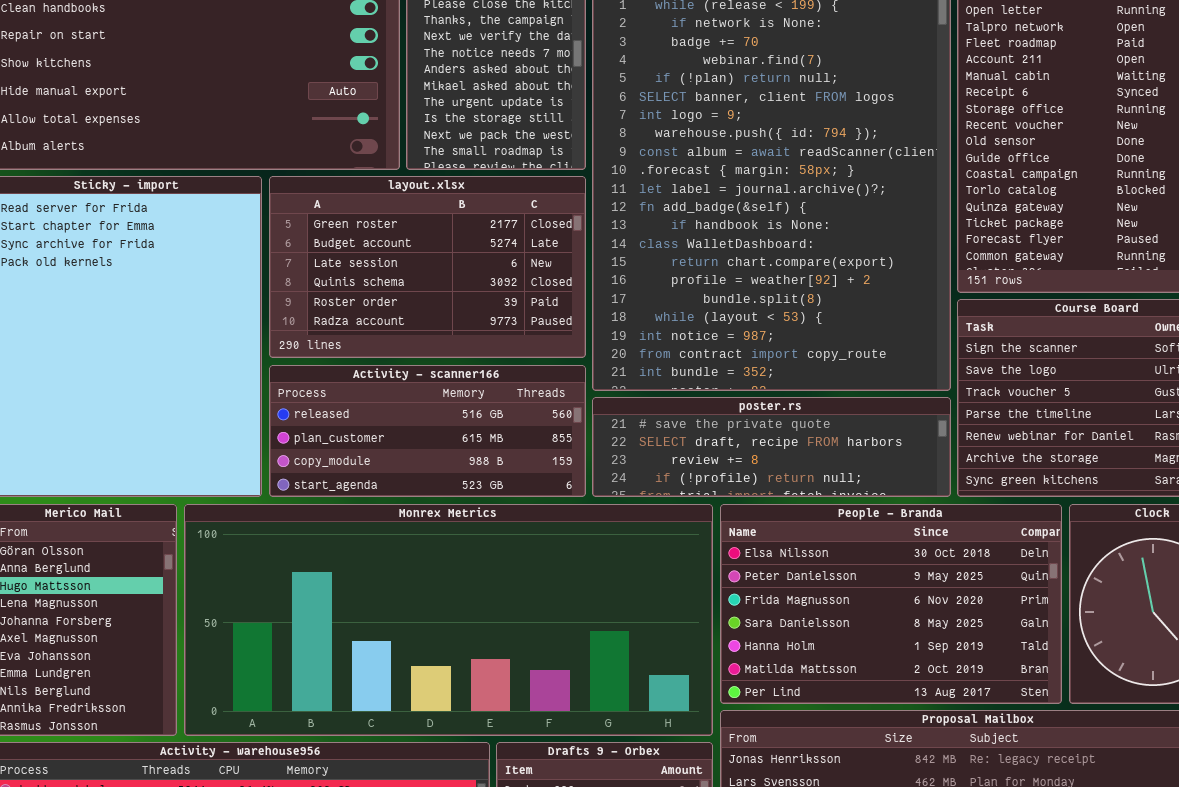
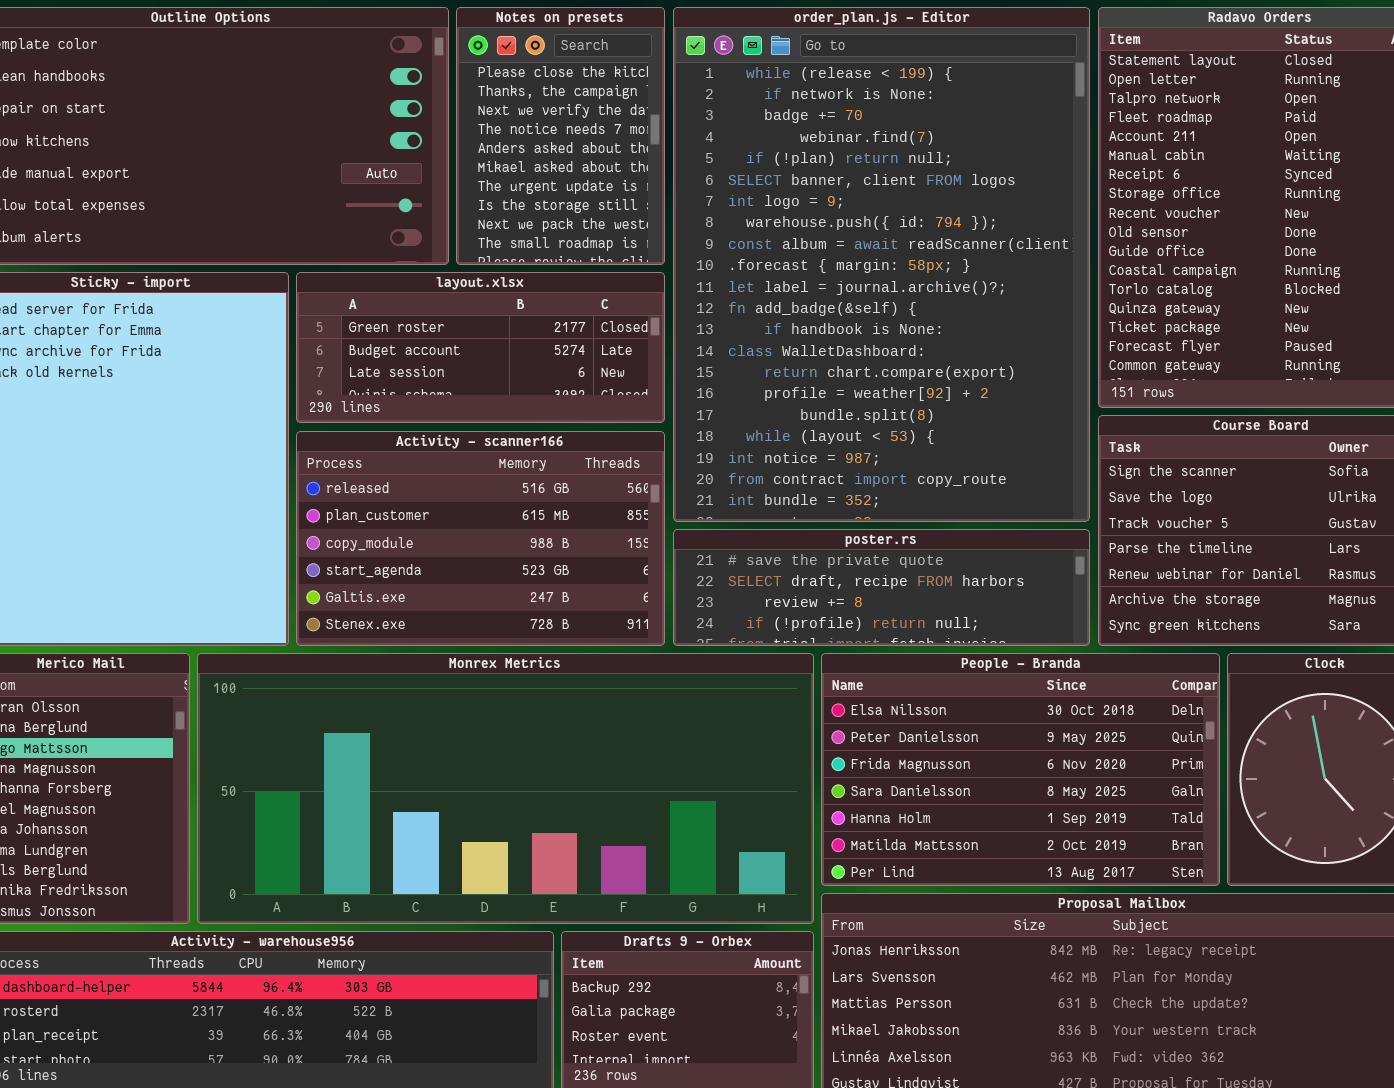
layout.xlsx: [269,176,586,358] -> [296,272,665,423], resized
Activity - scanner166: [269,365,586,497] -> [296,431,665,646], resized

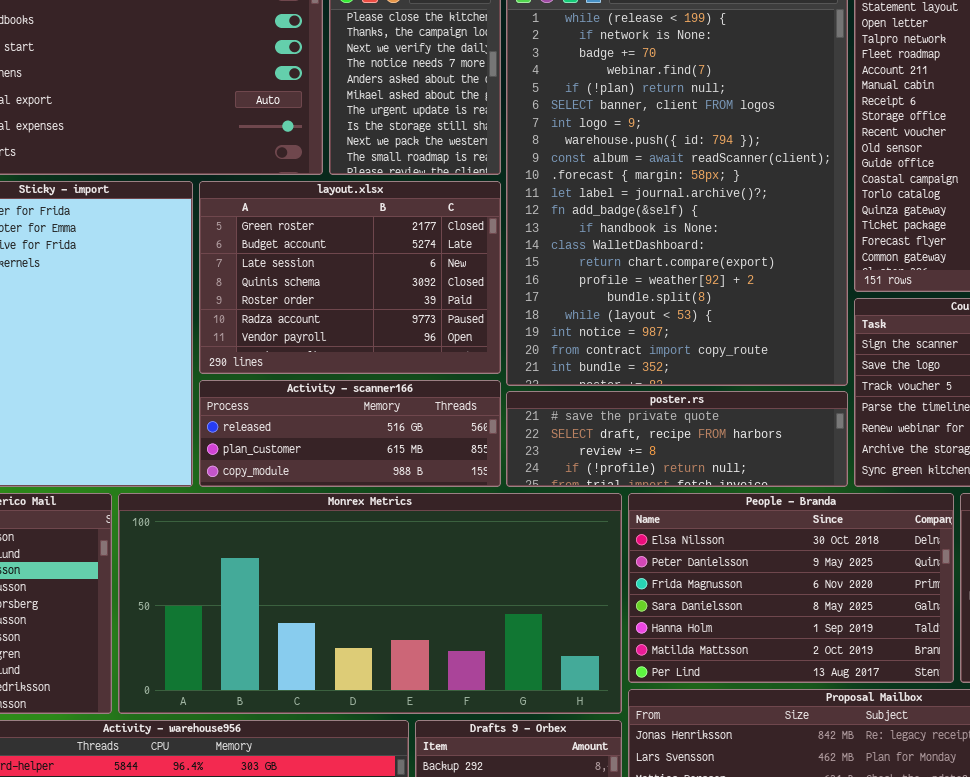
layout.xlsx: [296,272,665,423] -> [199,181,501,374], resized
Activity - scanner166: [296,431,665,646] -> [199,380,501,487], resized

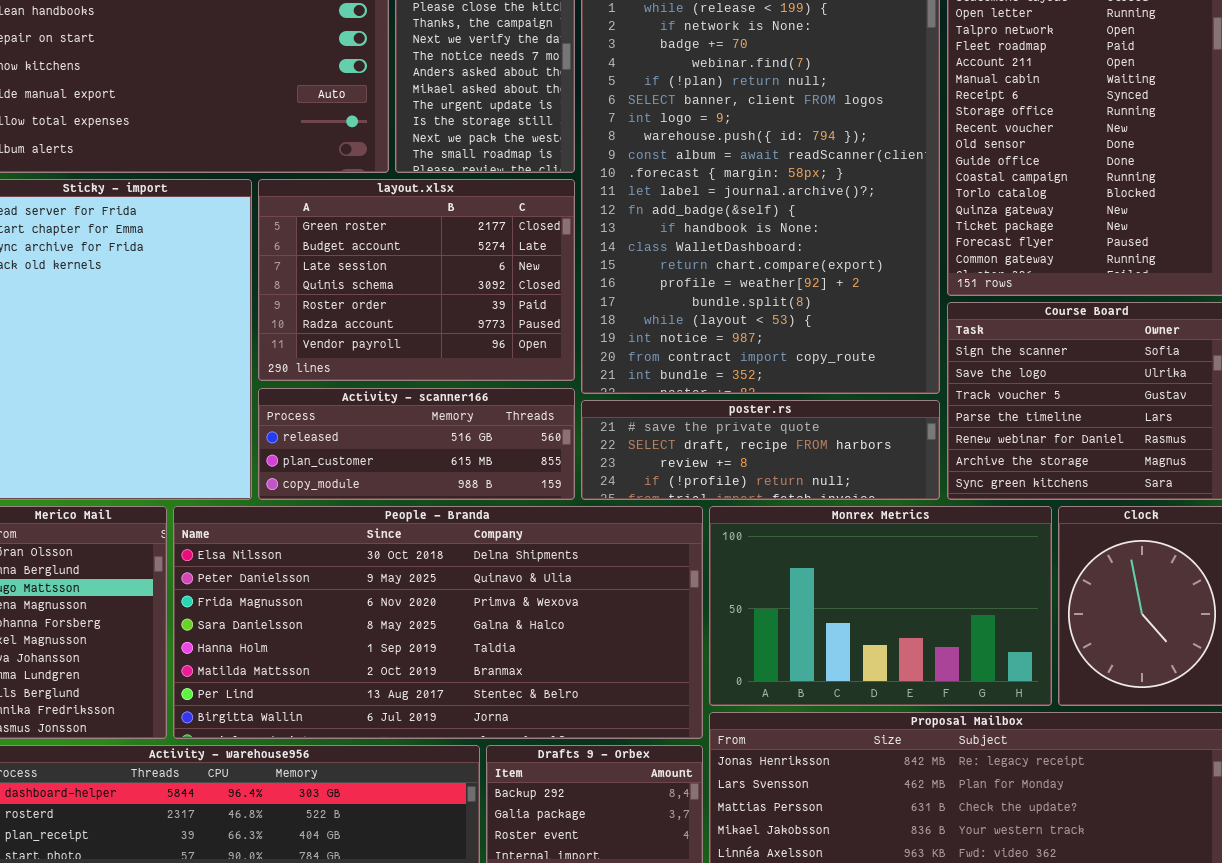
Monrex Metrics: [118,493,622,714] -> [709,506,1052,706], moved, resized
People - Branda: [628,493,954,683] -> [173,506,703,739], moved, resized

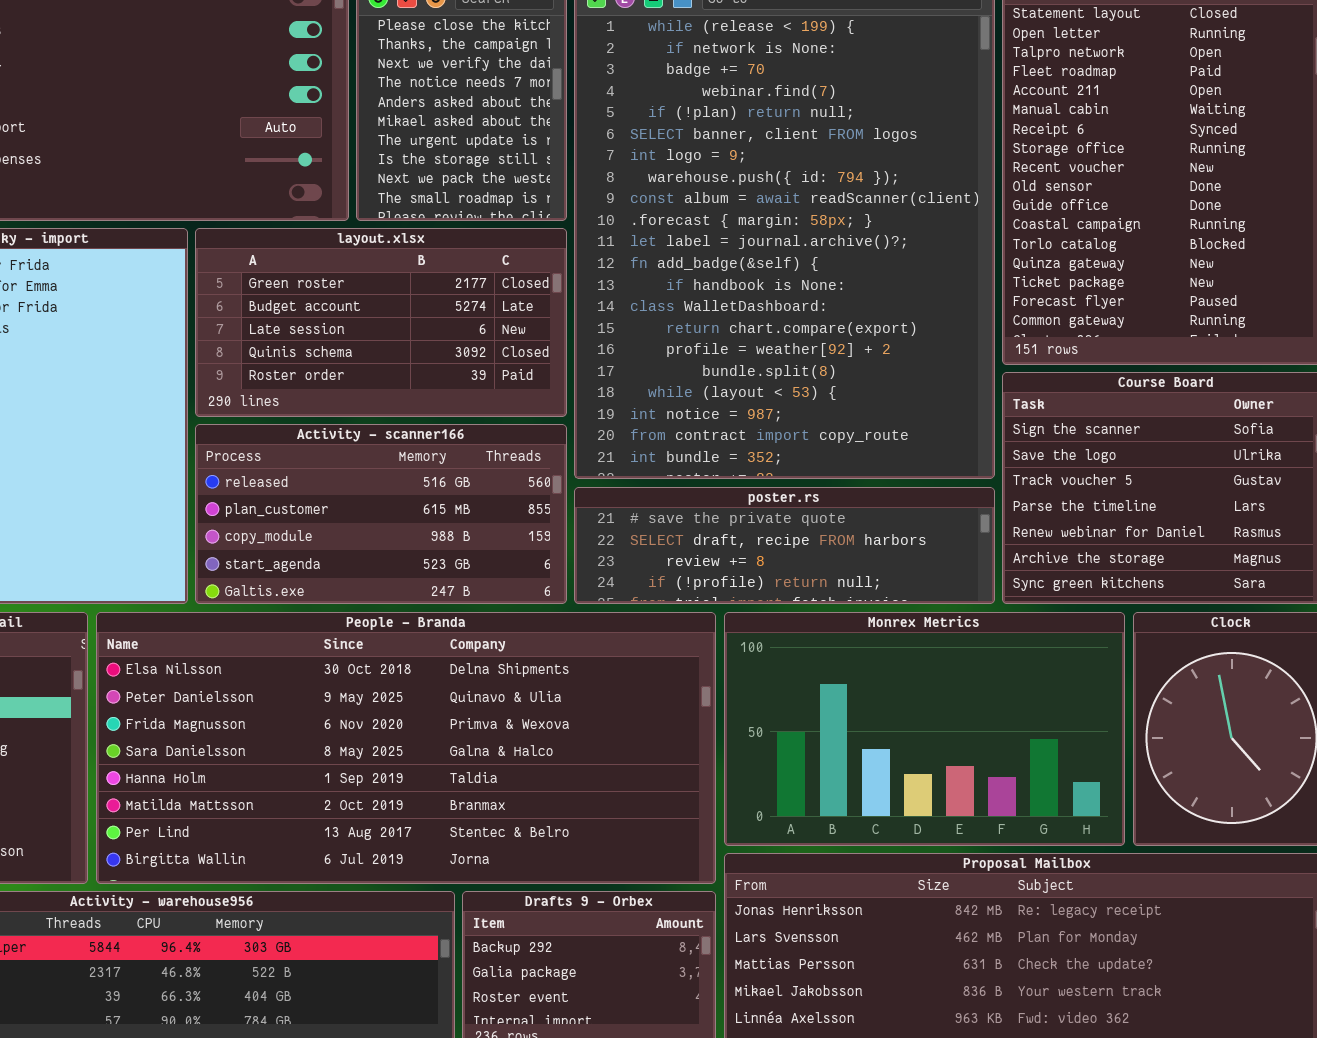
layout.xlsx: [258,179,575,381] -> [195,228,567,417], resized
Activity - scanner166: [258,388,575,500] -> [195,424,567,604], resized

